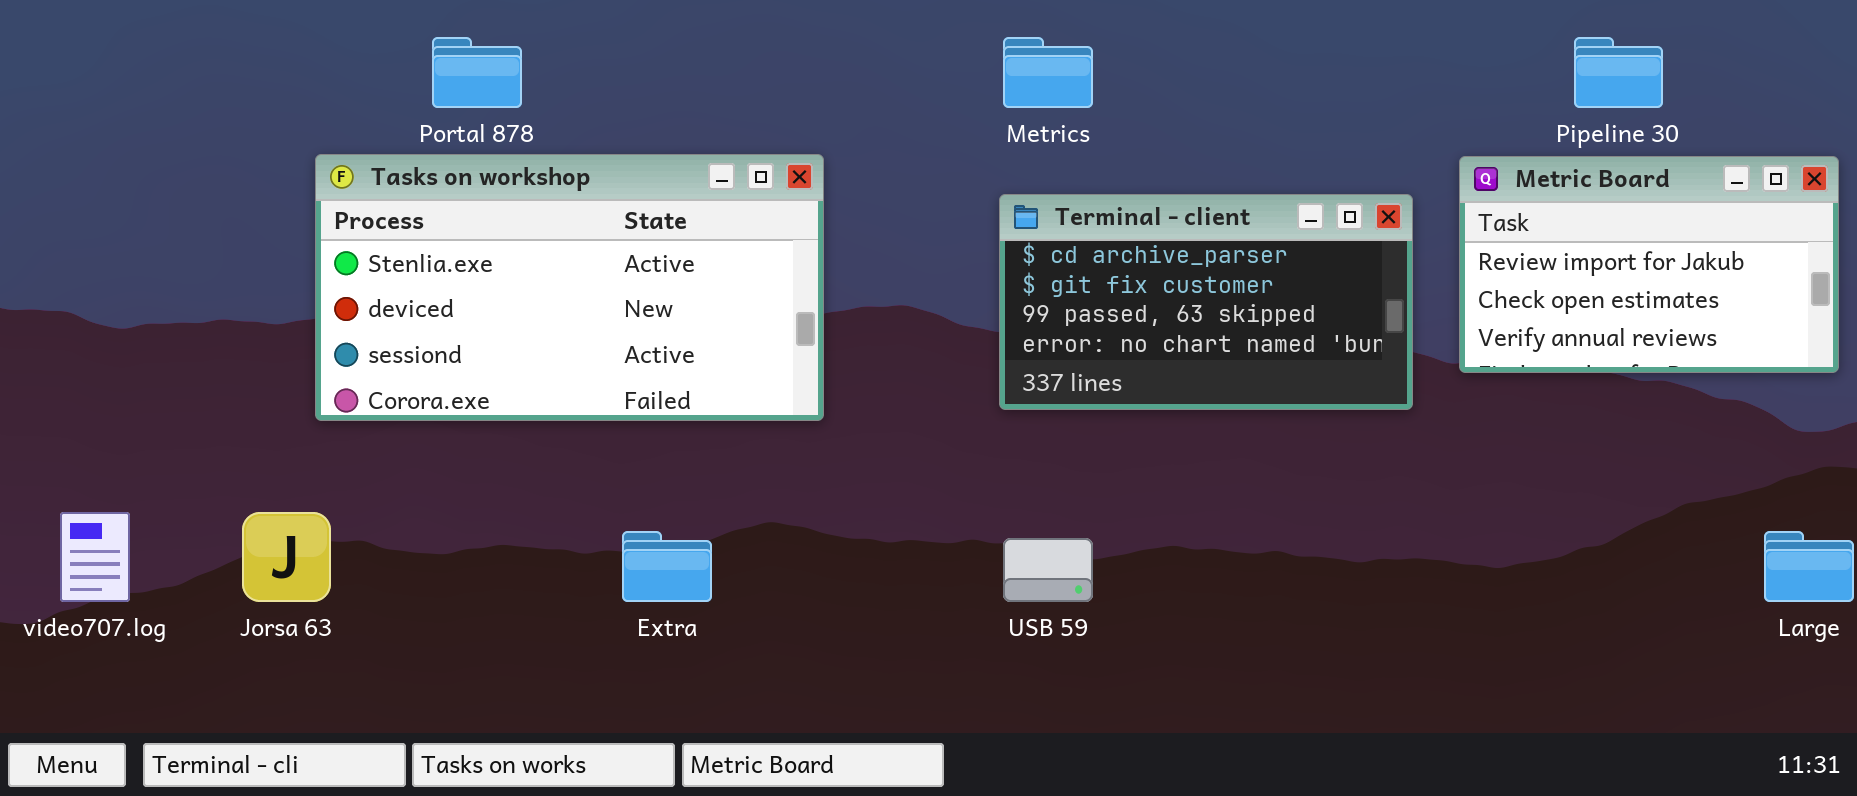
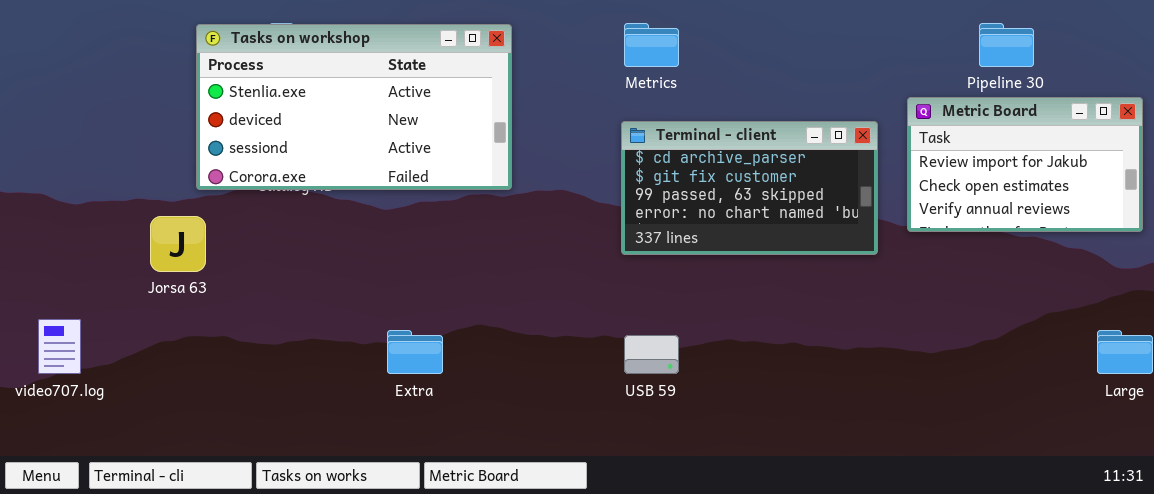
Tasks on workshop: [315,154,824,421] -> [196,24,512,190], moved
Jorsa 63: [242,512,331,602] -> [150,216,206,272], moved

